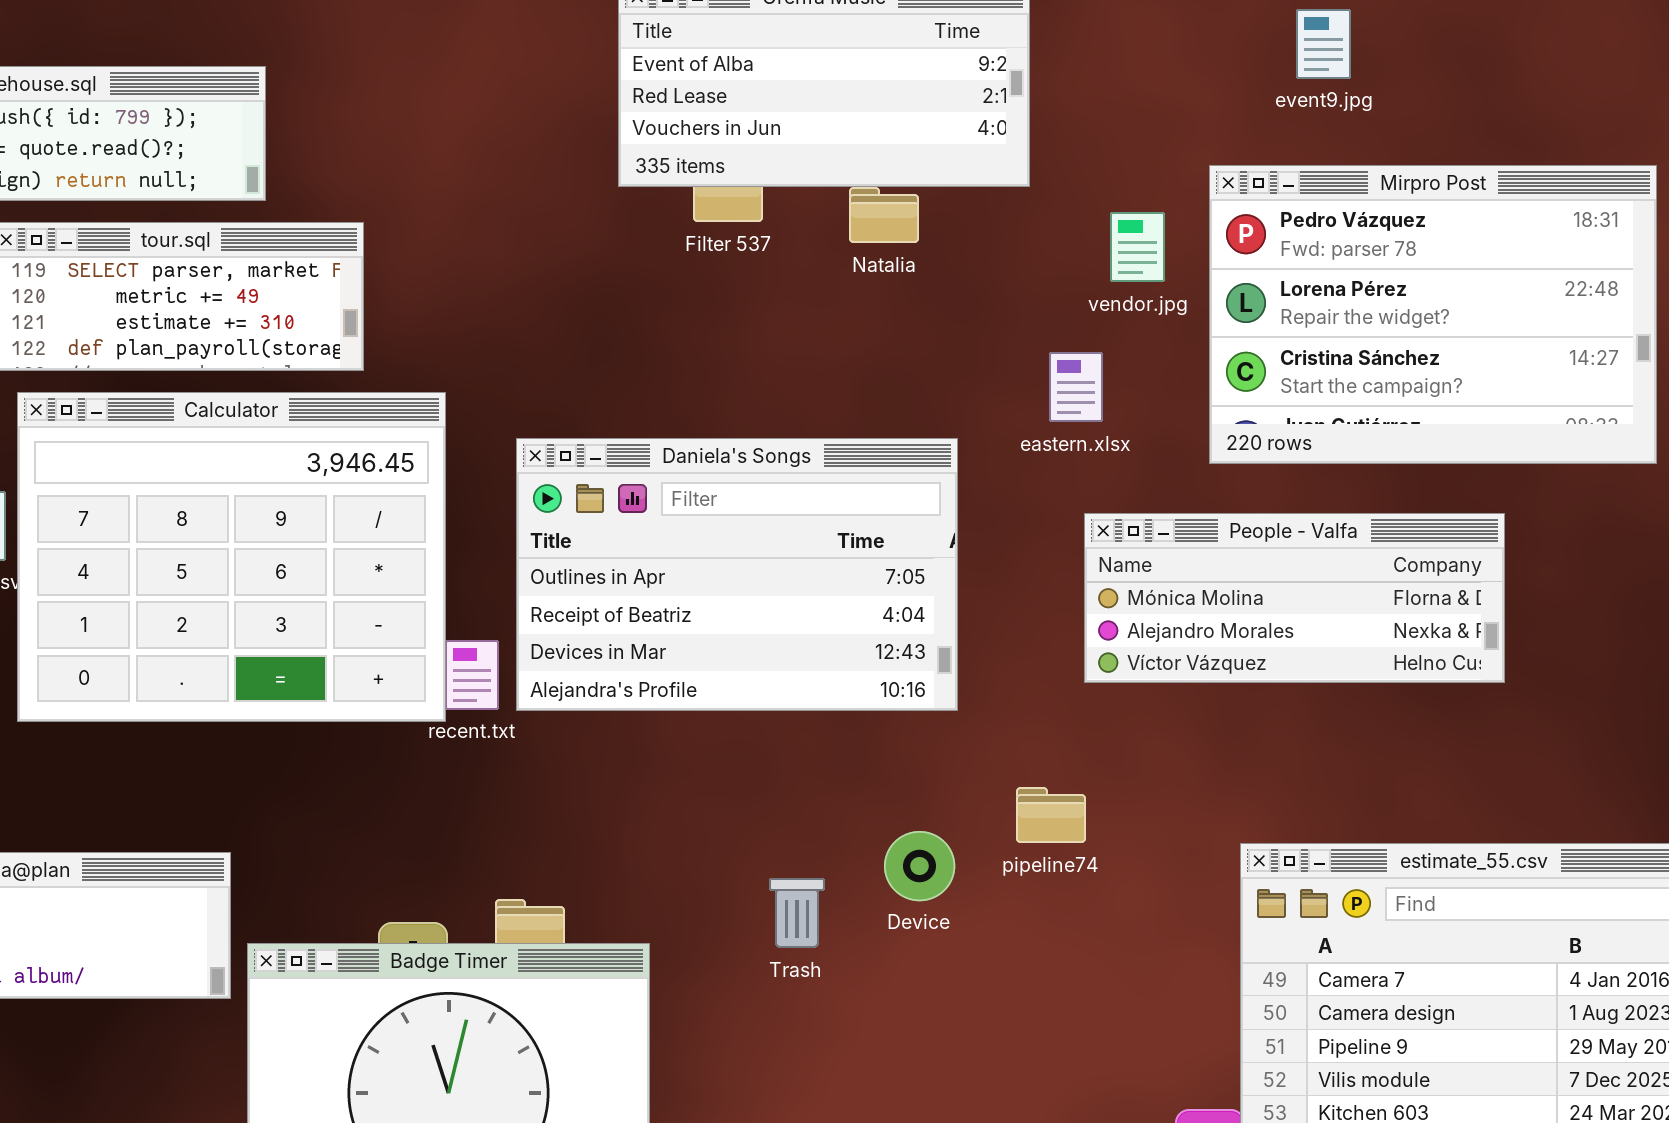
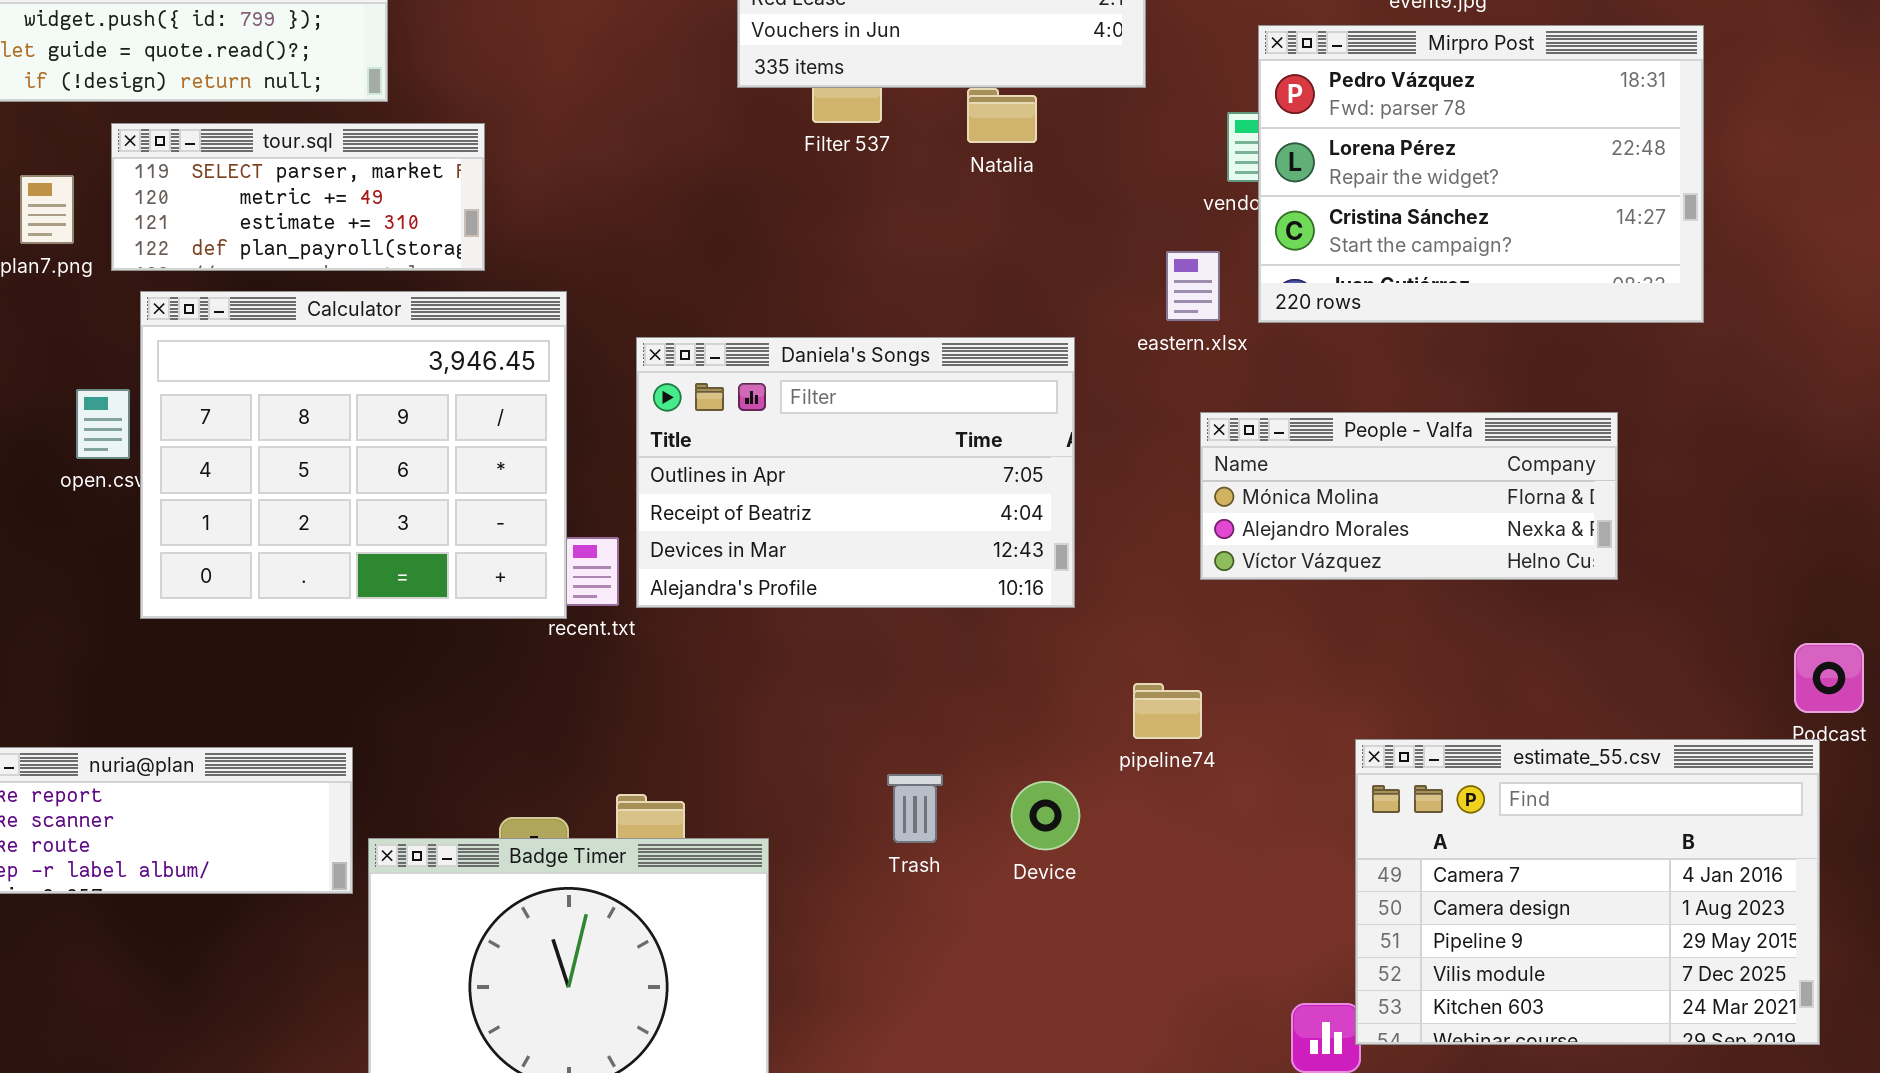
Mirpro Post: [1209,165,1657,464] -> [1258,25,1704,323], moved
Device: [884,831,955,901] -> [1011,781,1080,850], moved

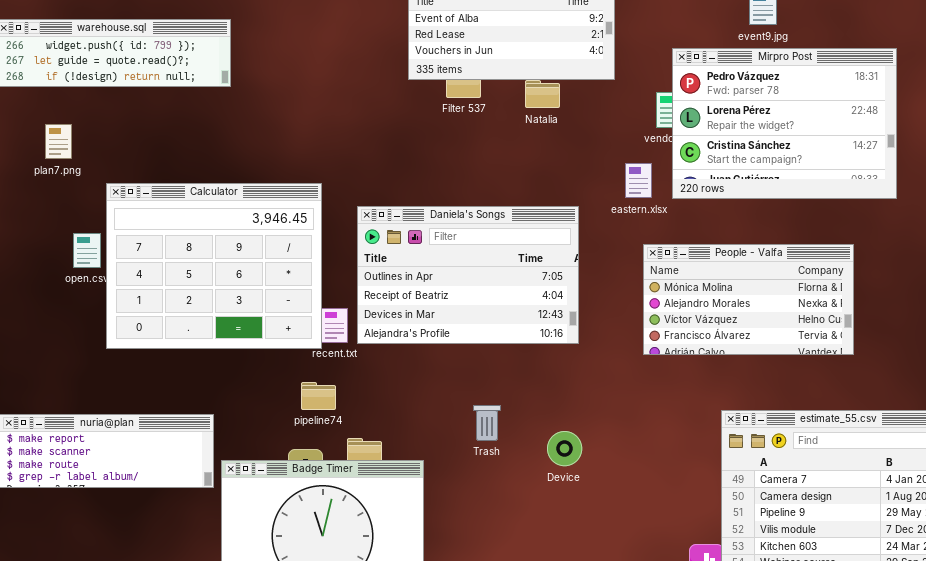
tour.sql: [111,123,485,271] -> none, closed
People - Valfa: [1200,412,1618,580] -> [643,244,854,355], resized
pipeline74: [1133,683,1202,739] -> [301,382,336,410], moved
Trash: [887,774,943,843] -> [473,405,501,441], moved

